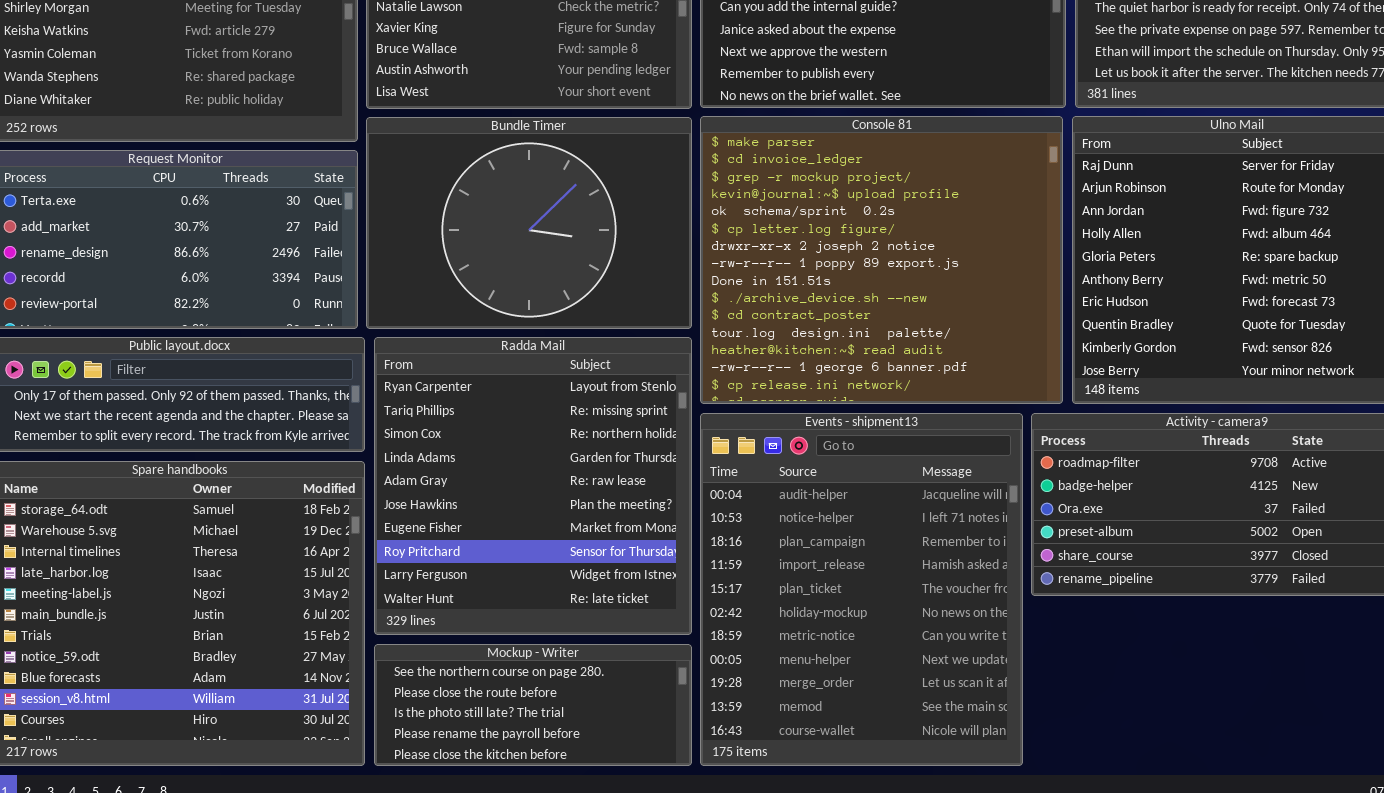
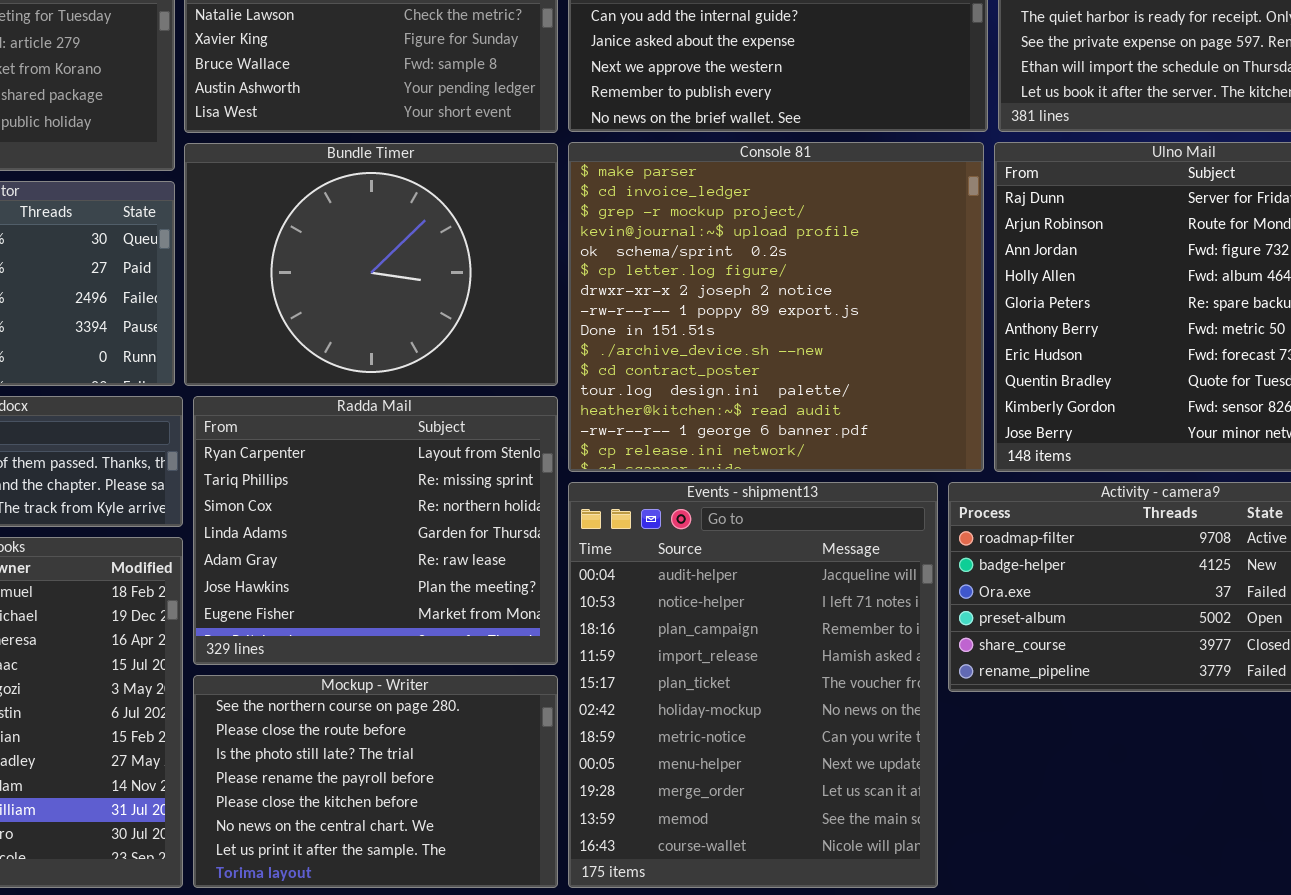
Radda Mail: [374,337,692,635] -> [193,396,558,665], resized
Mockup - Writer: [374,644,692,766] -> [193,675,558,888], resized

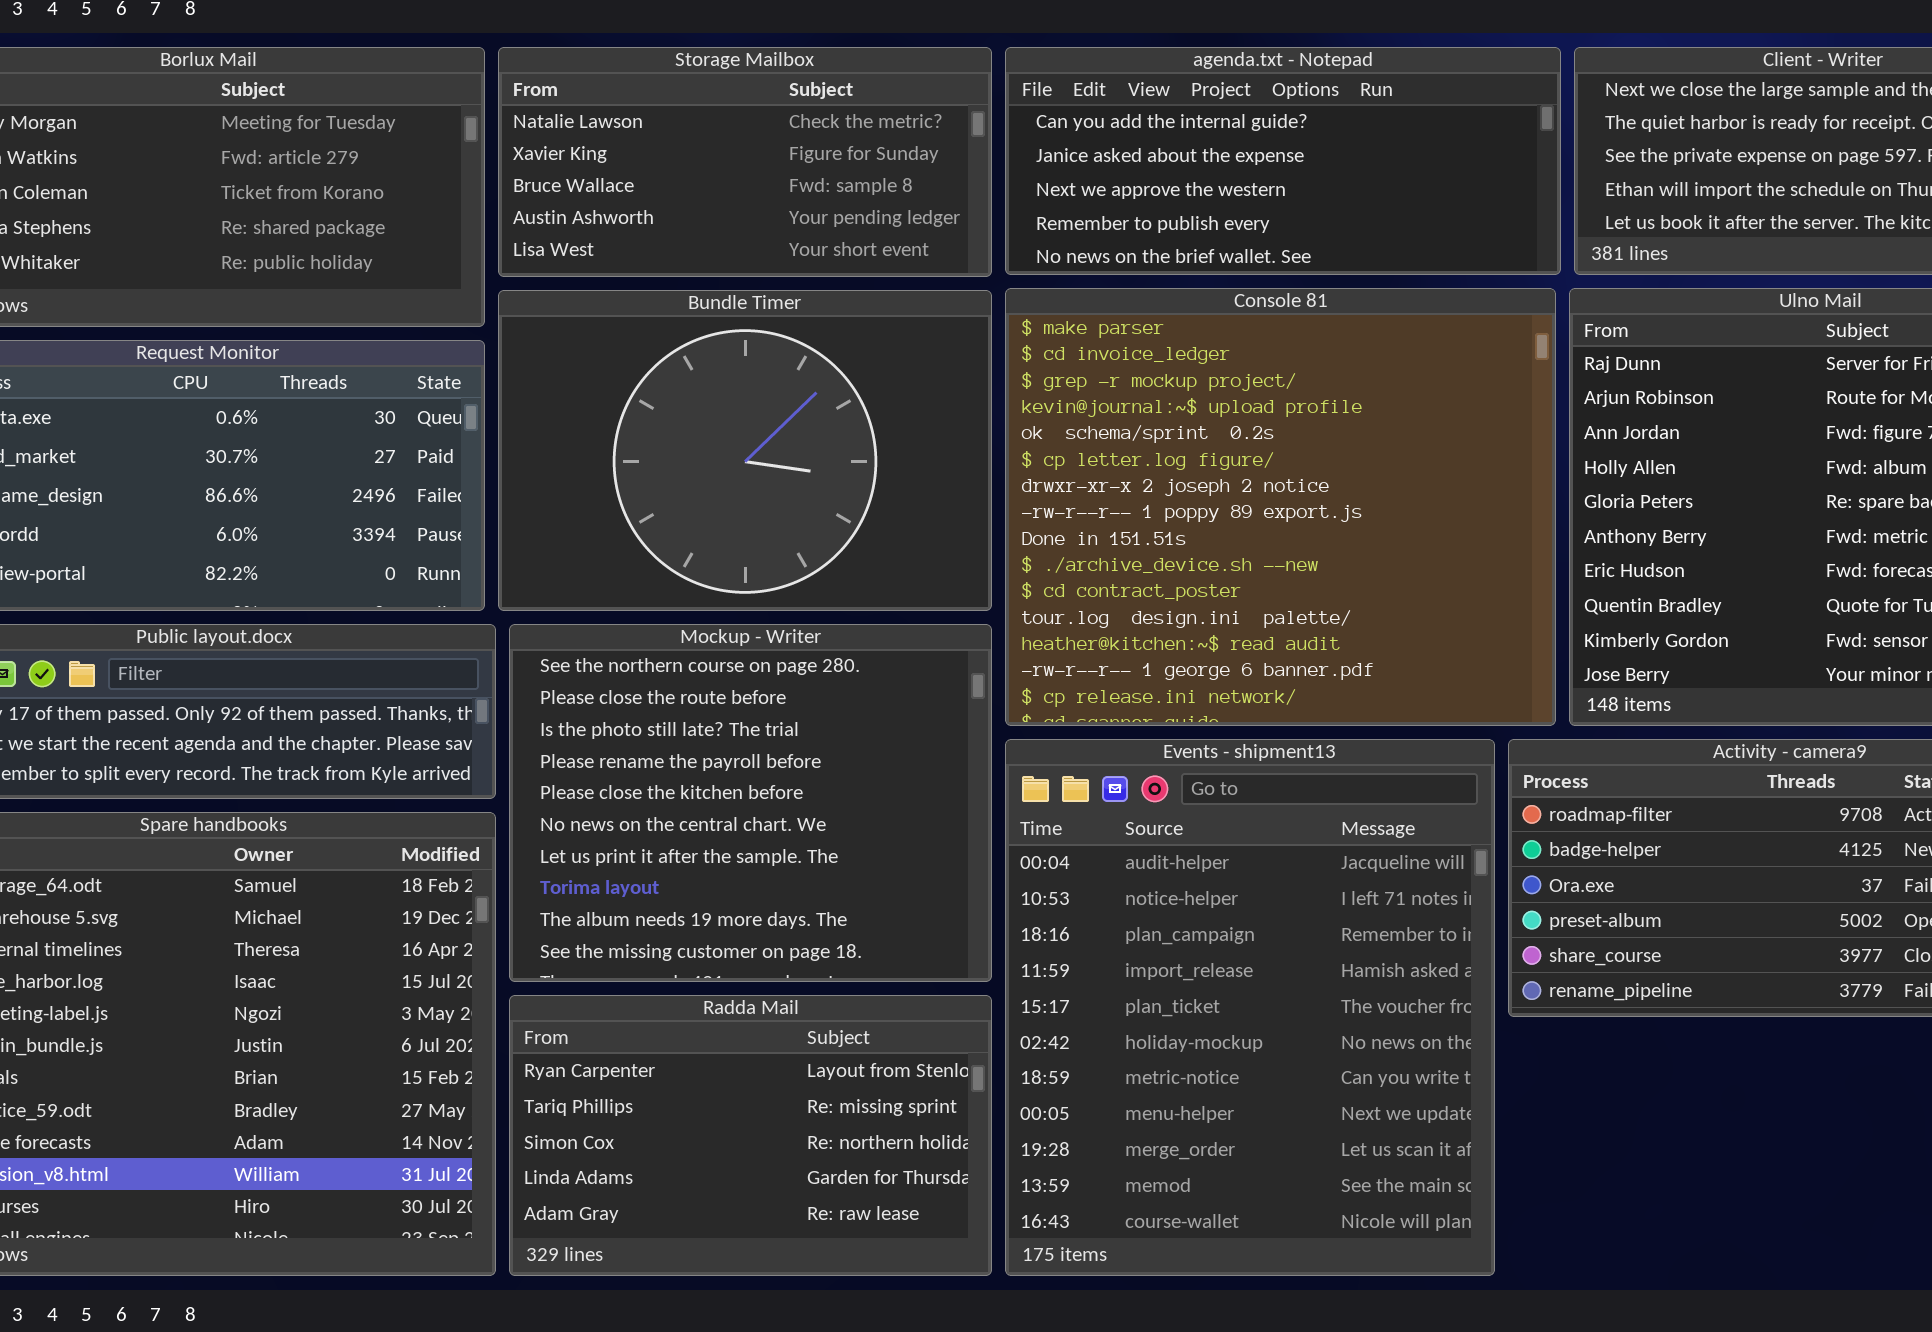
Radda Mail: [193,396,558,665] -> [509,995,992,1276], moved, resized
Mockup - Writer: [193,675,558,888] -> [509,624,992,982], moved, resized

